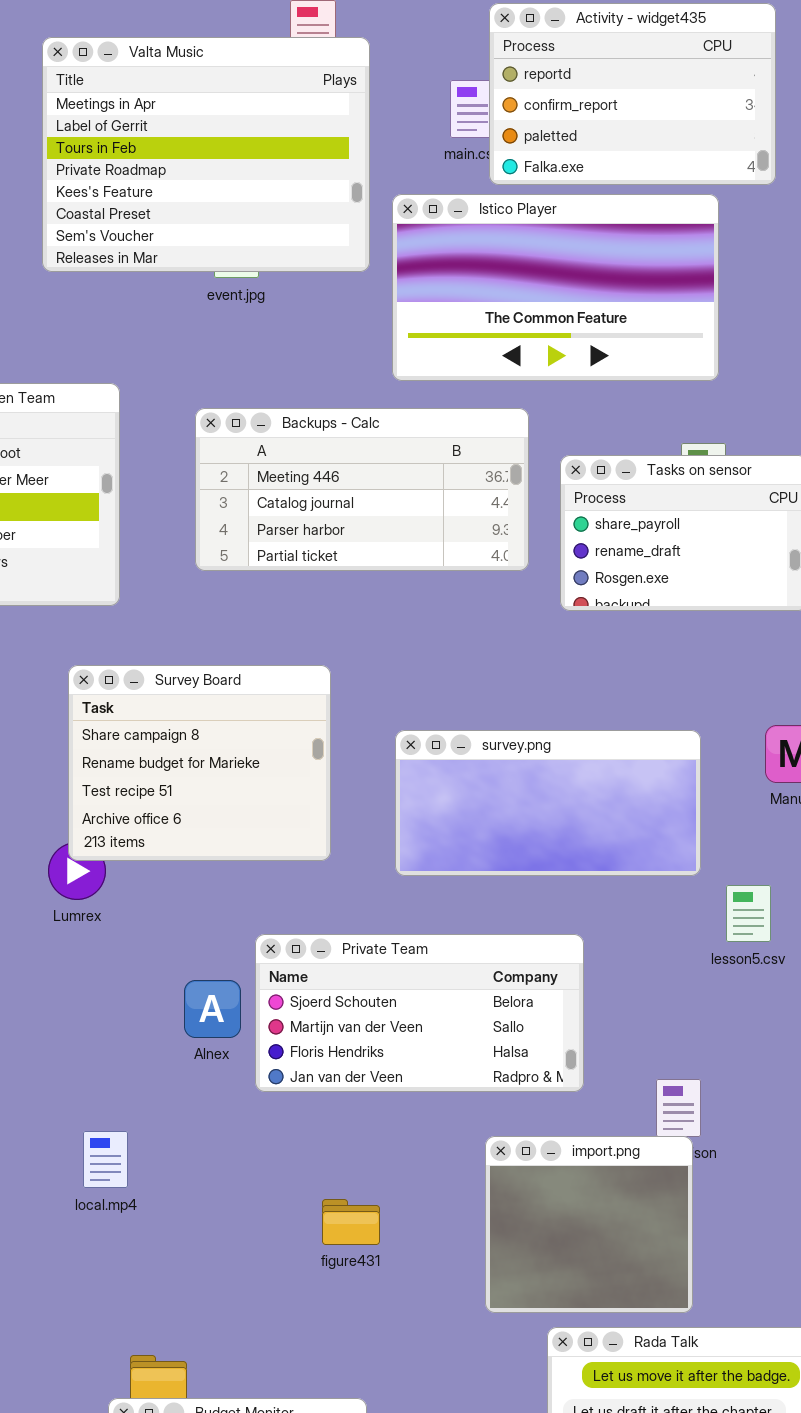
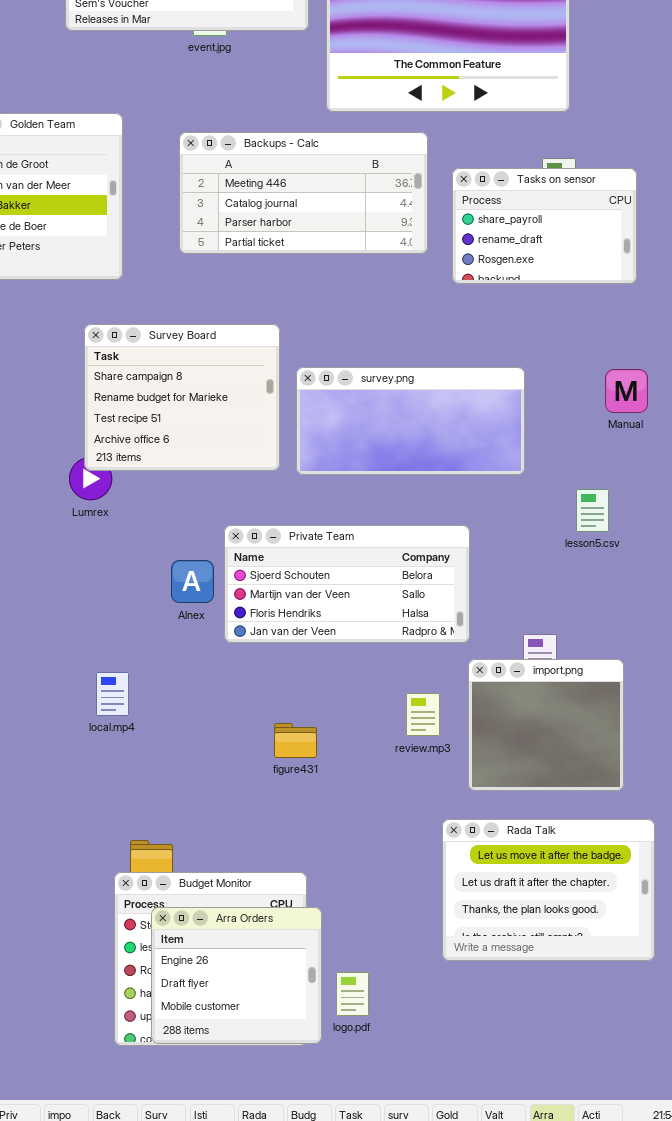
survey.png: [395,730,701,876] -> [296,367,525,475], moved
import.png: [485,1136,693,1313] -> [468,659,624,791], moved

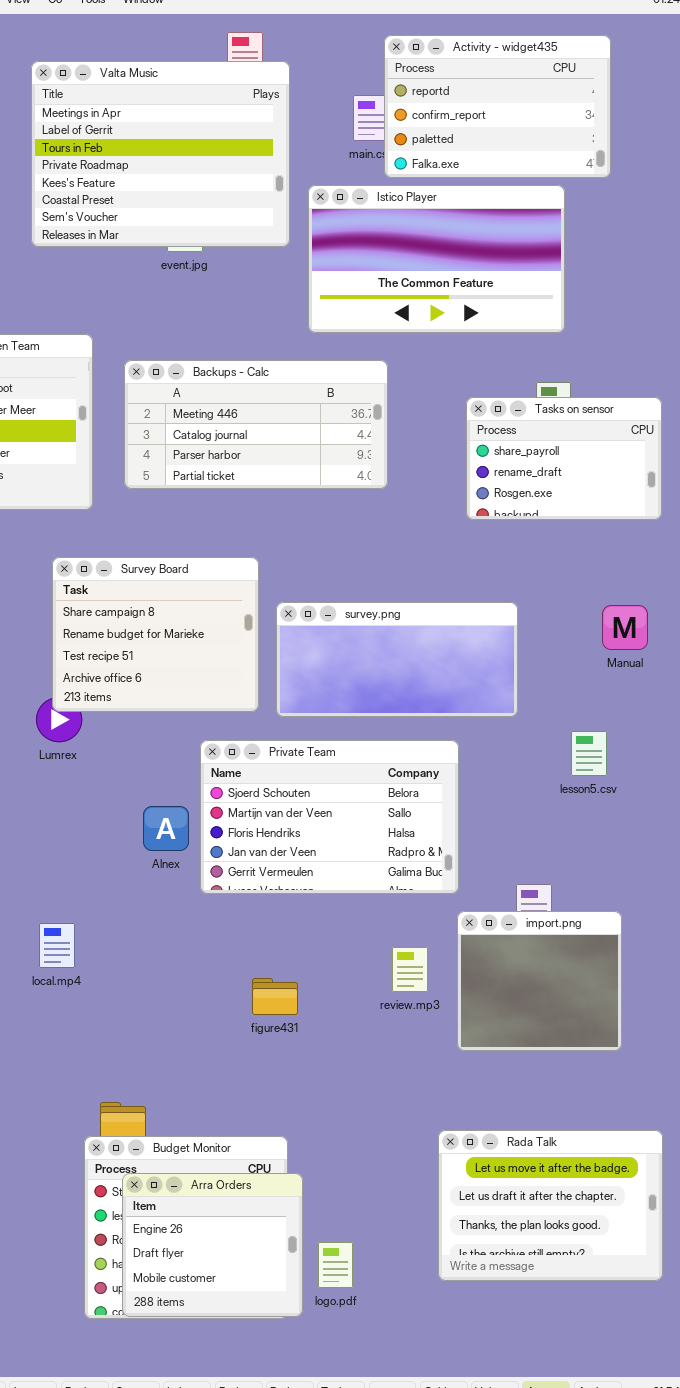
Backups - Calc: [179,132,428,254] -> [124,360,388,489], moved
Tasks on sensor: [452,168,637,284] -> [466,397,662,520], moved
Private Team: [224,525,470,643] -> [200,740,459,894], resized
local.mp4: [96,672,129,716] -> [39,923,75,968], moved
Rada Talk: [442,819,655,961] -> [438,1130,663,1281], moved

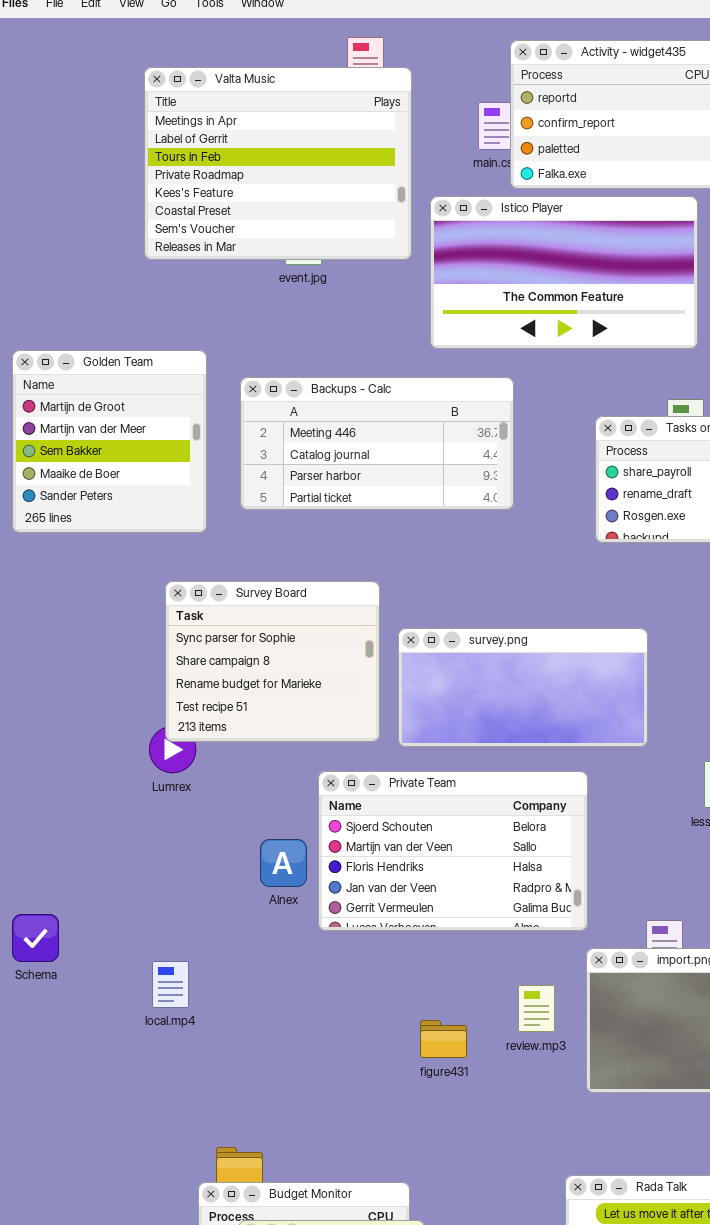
Survey Board: [52,557,259,712] -> [165,581,380,742], scrolled up 1 row
figure431: [252,978,298,1015] -> [420,1020,467,1058], moved

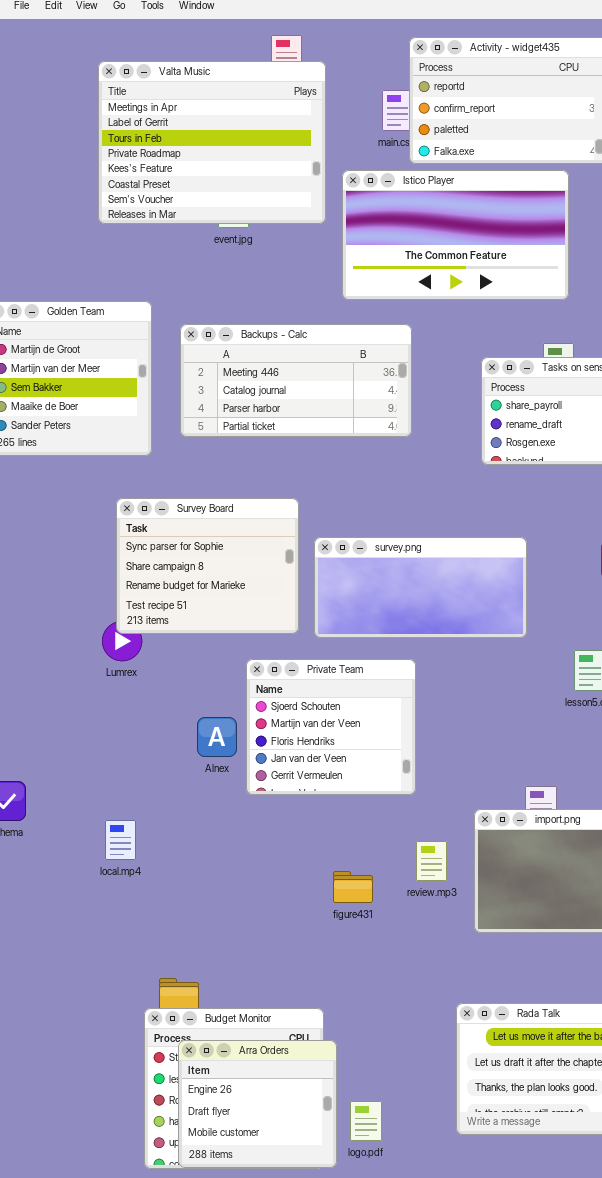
Private Team: [318,771,588,931] -> [246,659,416,795], resized

